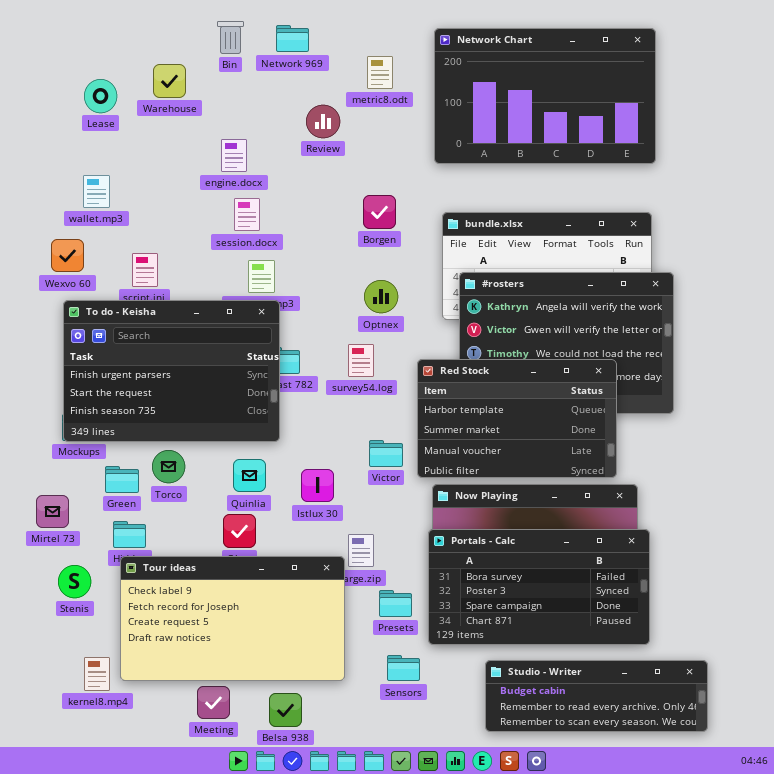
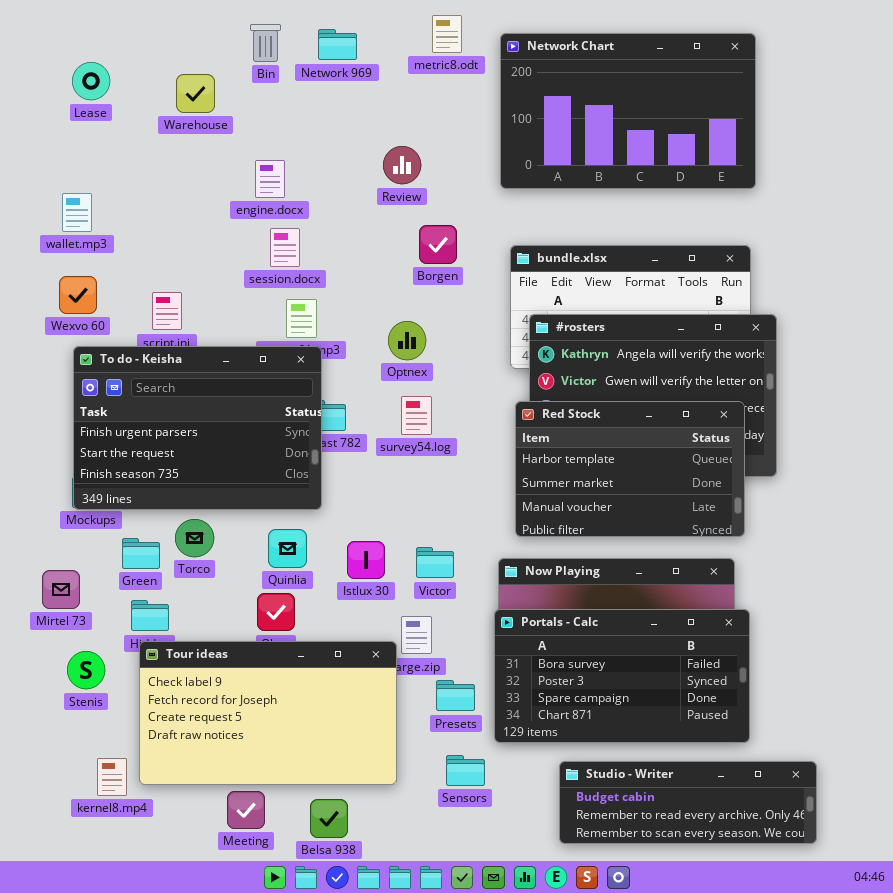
metric8.odt: [367,56,393,89] -> [432,15,462,53], moved
Lease: [84,79,117,113] -> [72,62,110,100], moved
Review: [306,105,340,138] -> [383,146,421,184], moved
wallet.mp3: [83,175,110,208] -> [62,193,92,232], moved
Optnex: [364,280,398,313] -> [388,321,426,360], moved
Red Stock: [417,359,617,478] -> [515,401,745,537], moved
Victor: [369,440,403,467] -> [416,547,454,578], moved

